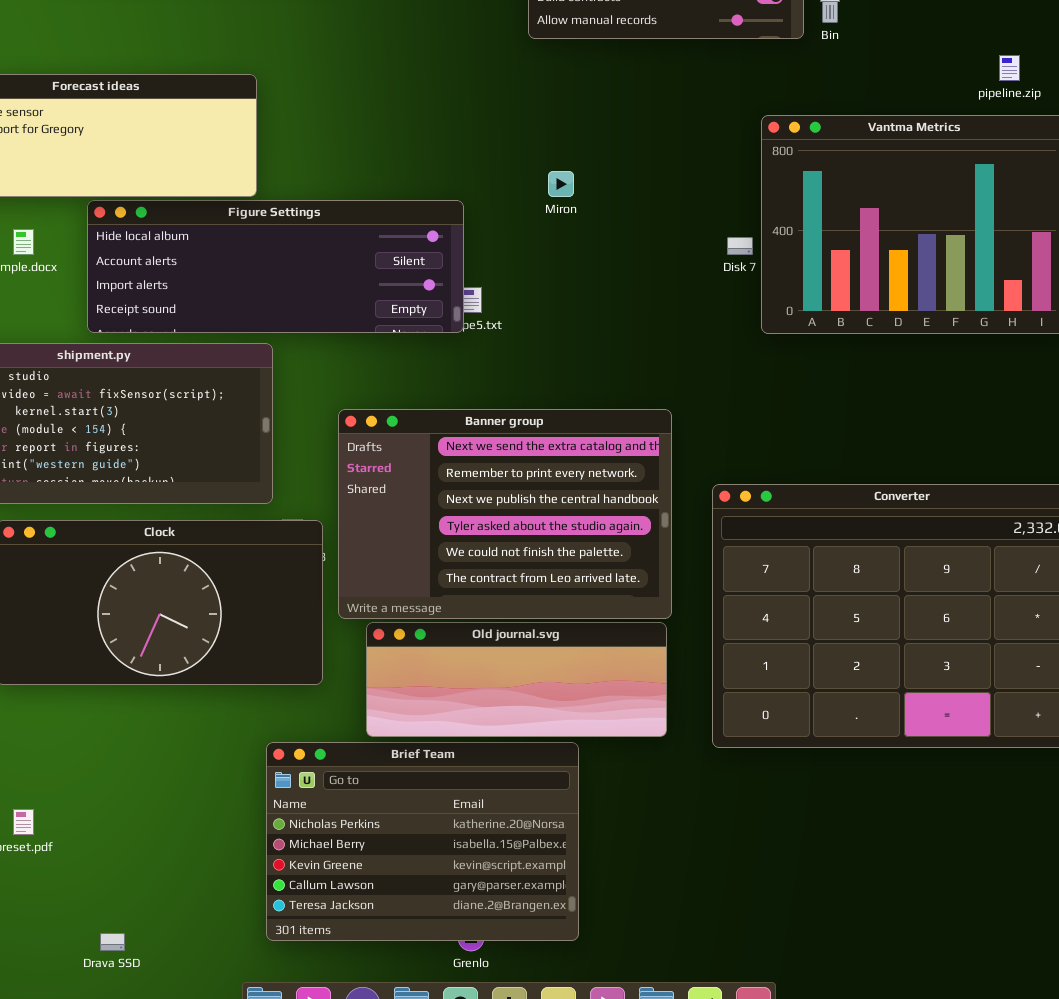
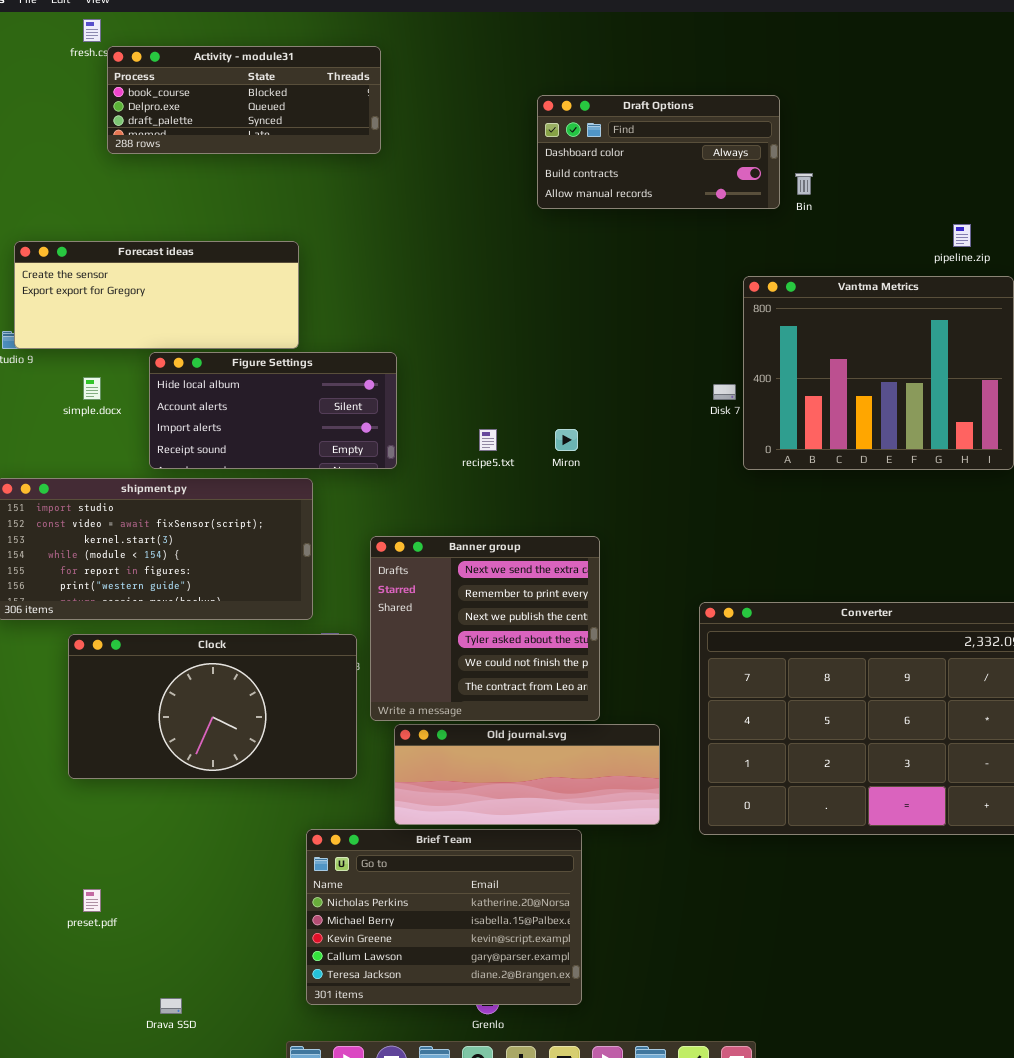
Miron: [548,171,574,197] -> [555,429,578,451], moved
Figure Settings: [87,200,464,333] -> [149,352,397,469], resized
Banner group: [338,409,672,619] -> [370,536,600,721], resized

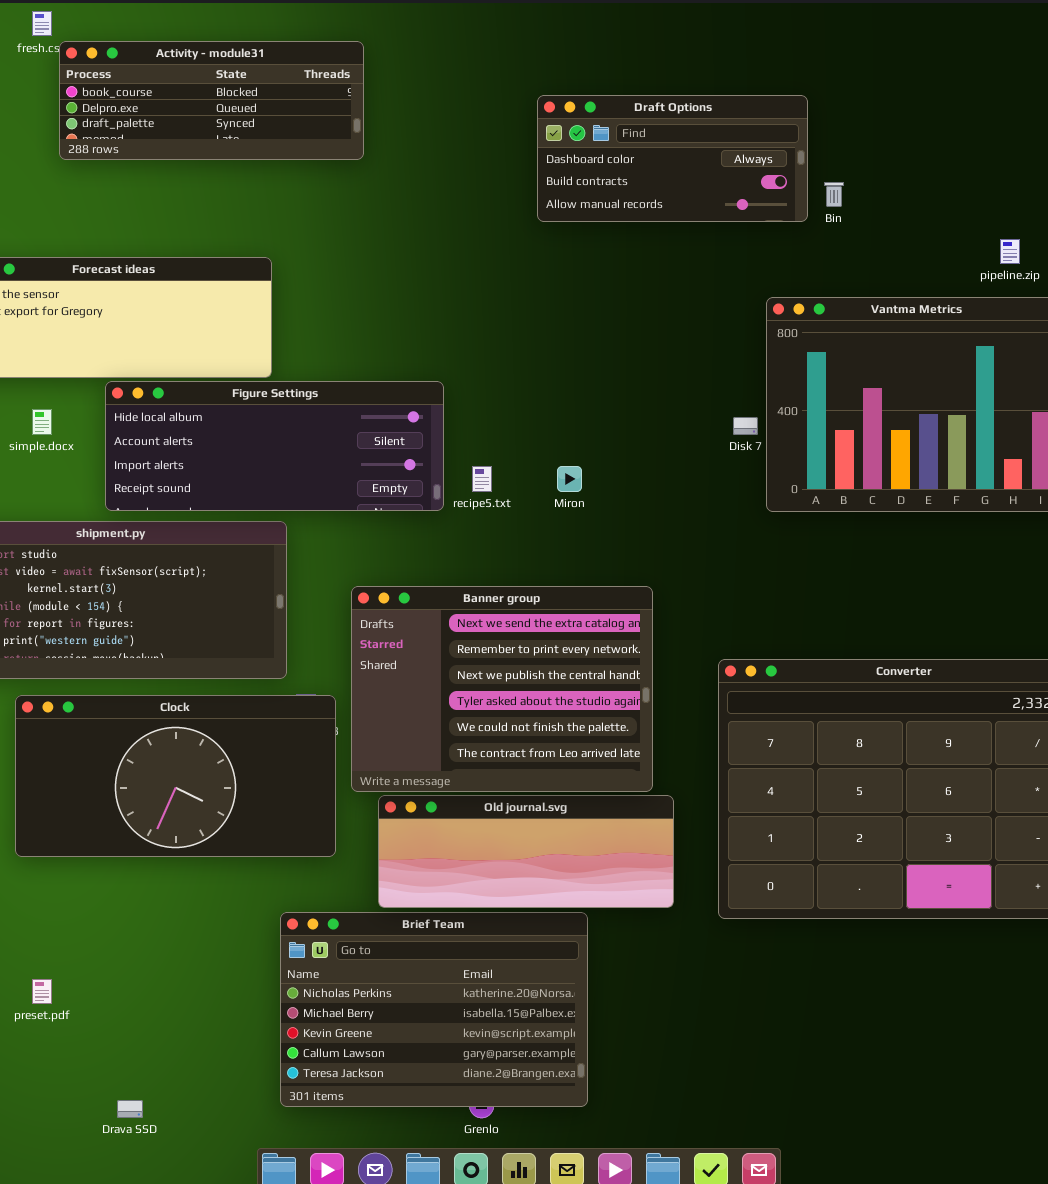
Figure Settings: [149,352,397,469] -> [105,381,444,511], resized
Banner group: [370,536,600,721] -> [351,586,653,792], resized

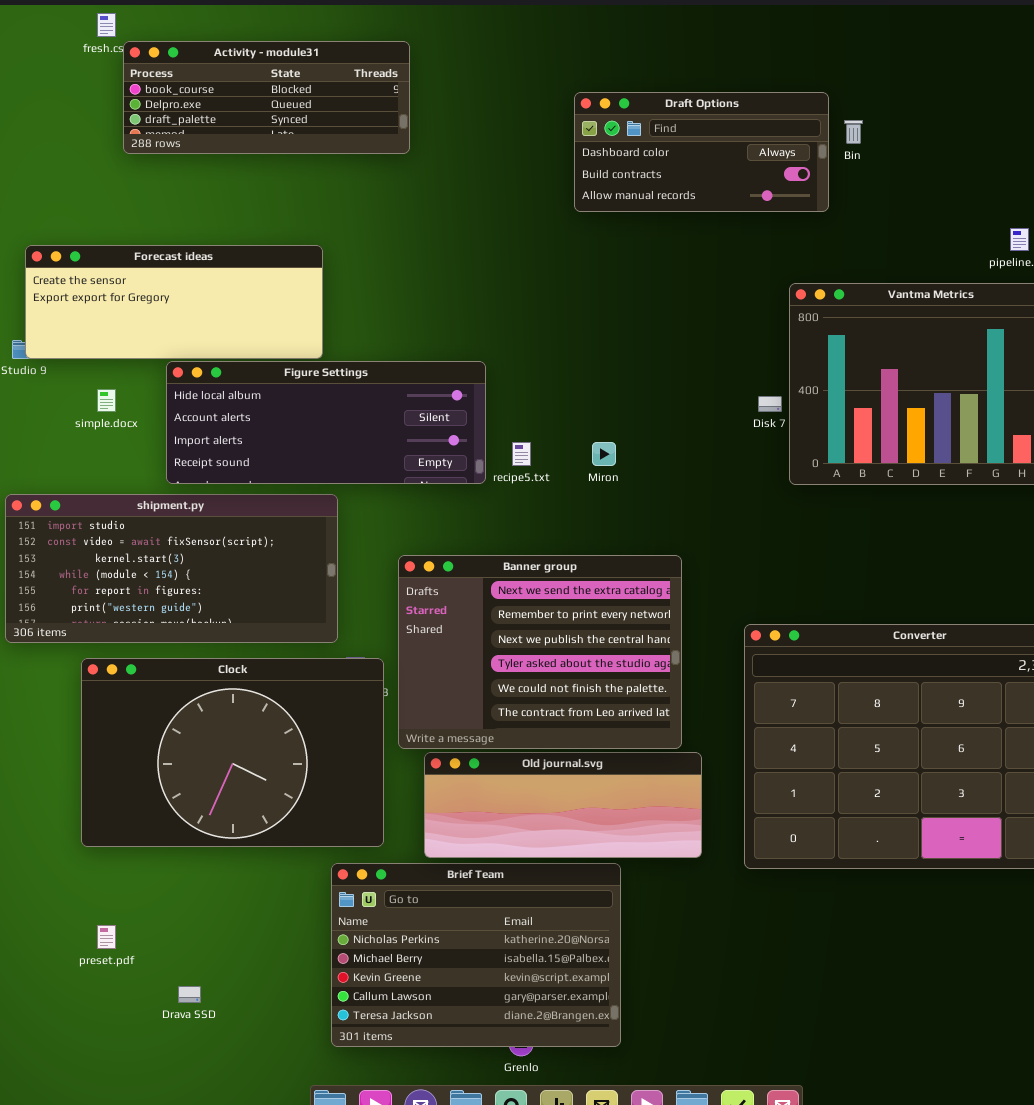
Bin: [824,182,844,207] -> [844,120,863,144], moved
Clock: [15,695,336,857] -> [81,658,384,847], resized
Drava SSD: [117,1100,143,1118] -> [178,986,201,1003], moved

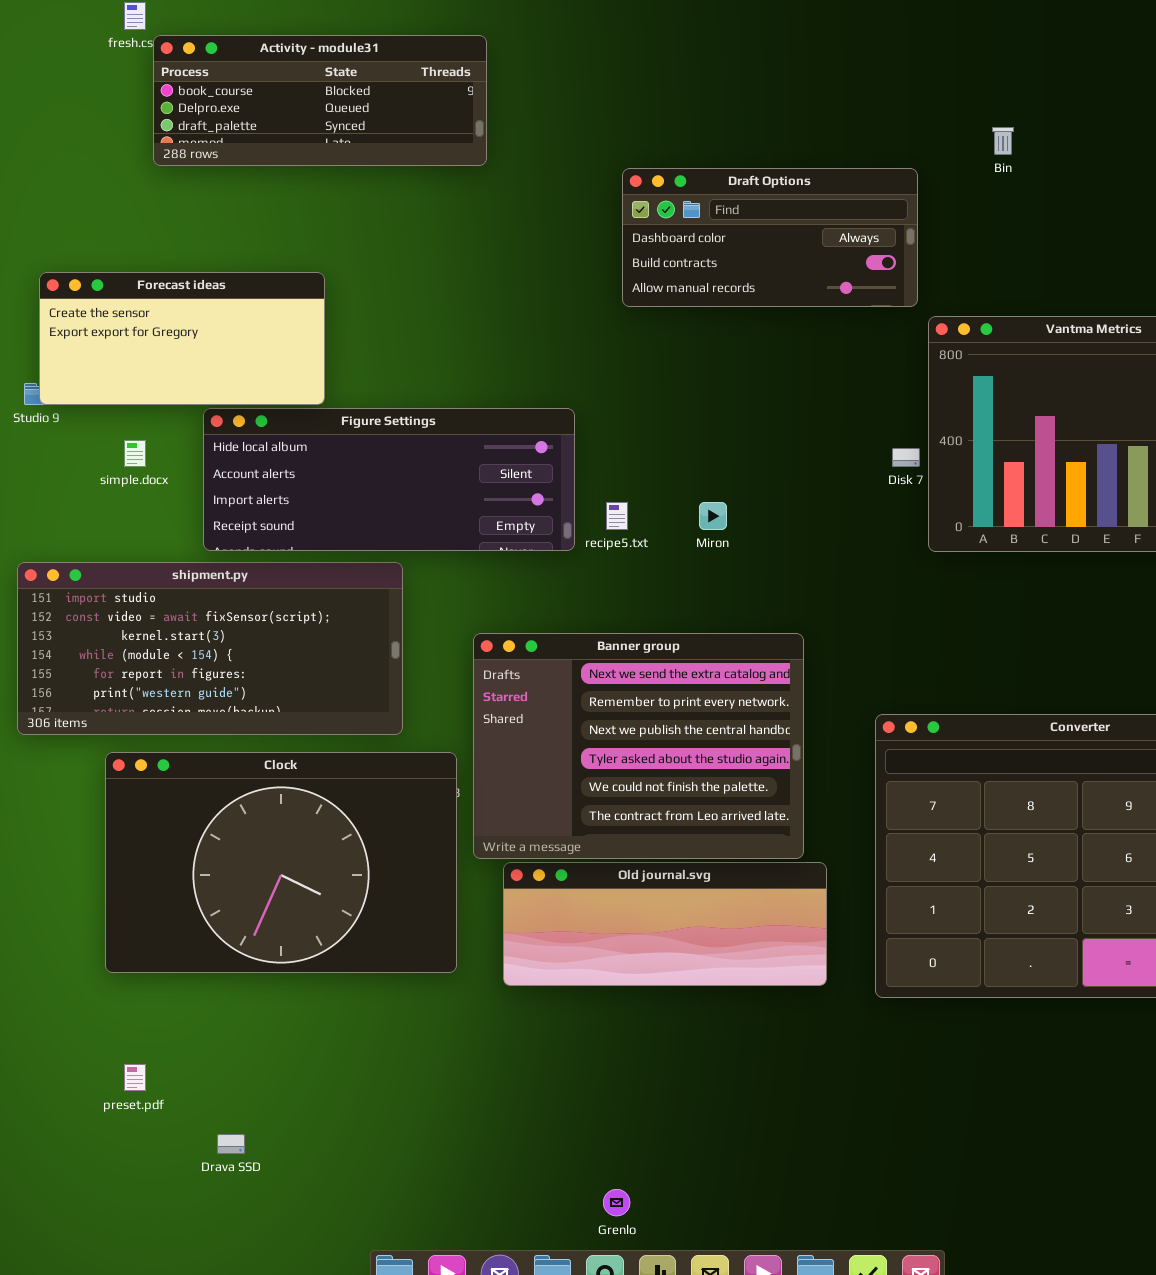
Draft Options: [574,92,829,212] -> [622,168,918,307], moved
Forecast ideas: [25,245,323,359] -> [39,272,325,405], resized
Brief Team: [331,863,621,1047] -> none, closed

